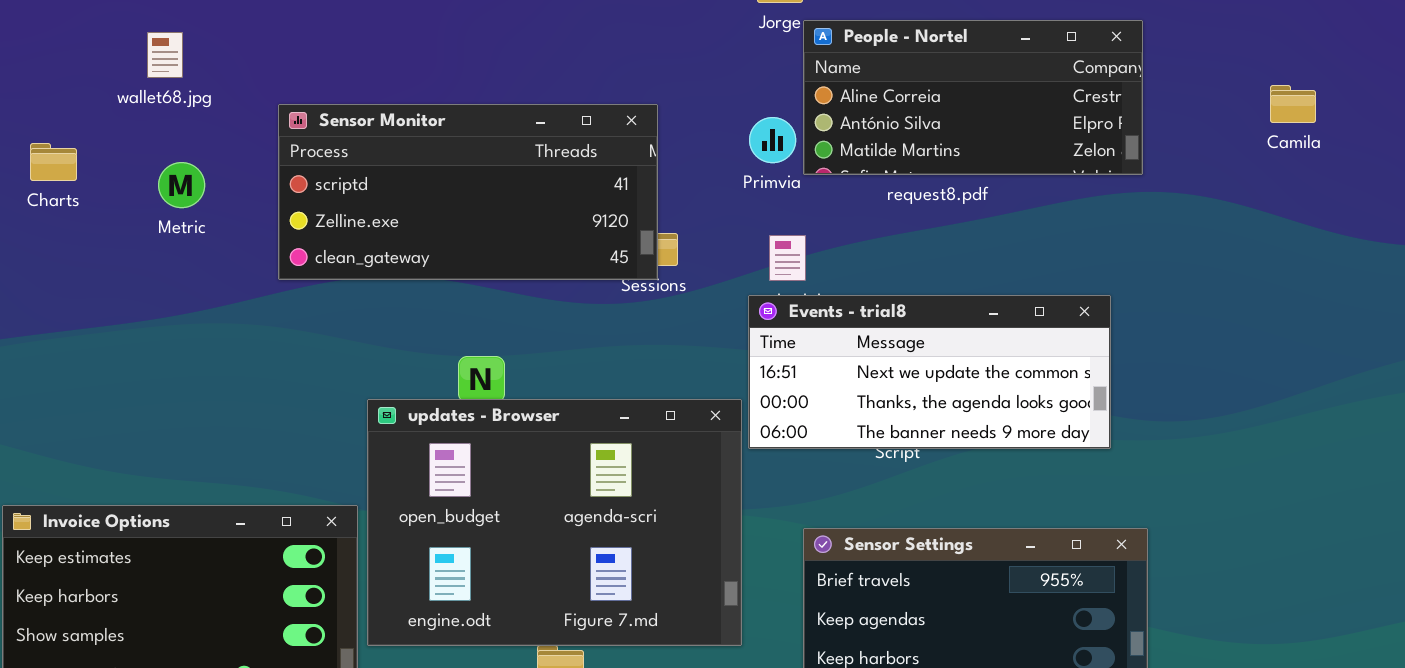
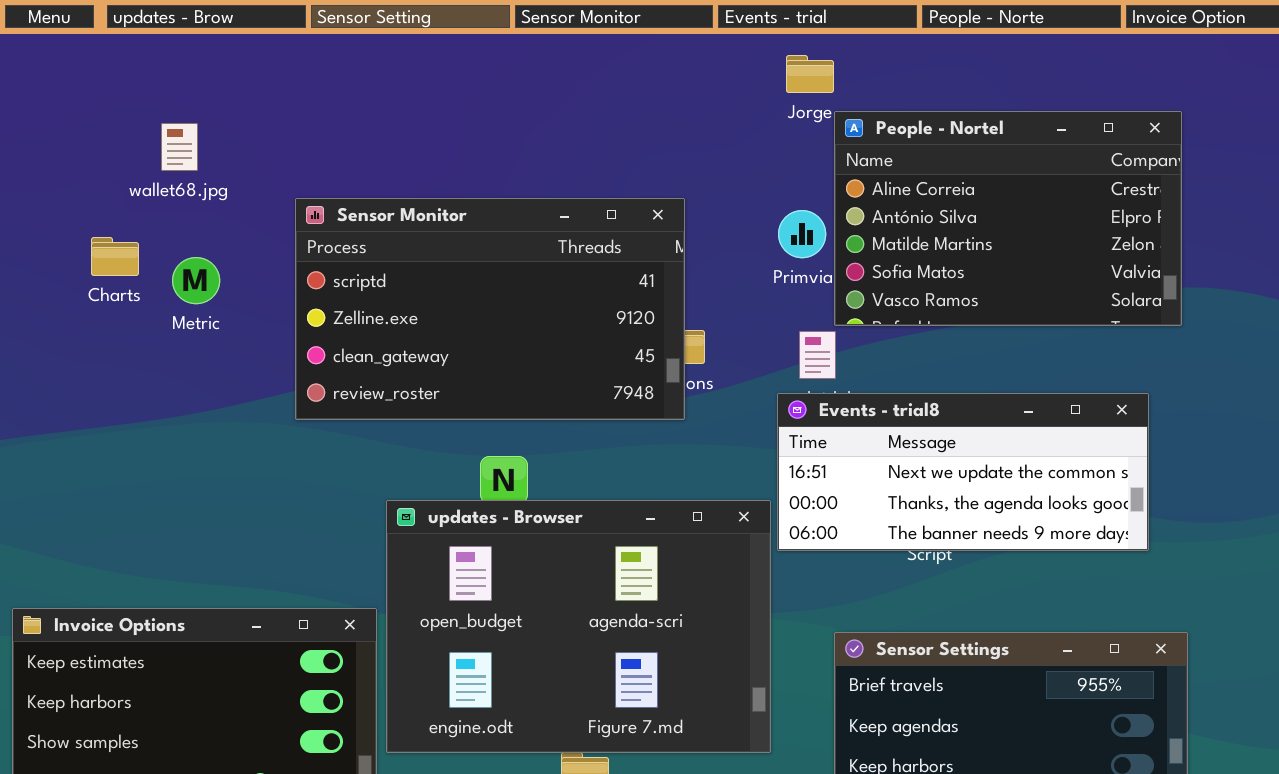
People - Nortel: [803,20,1143,175] -> [834,111,1182,326], resized
Sensor Monitor: [278,104,658,280] -> [295,198,685,420], resized
Charts: [30,143,77,181] -> [91,237,139,276], moved

